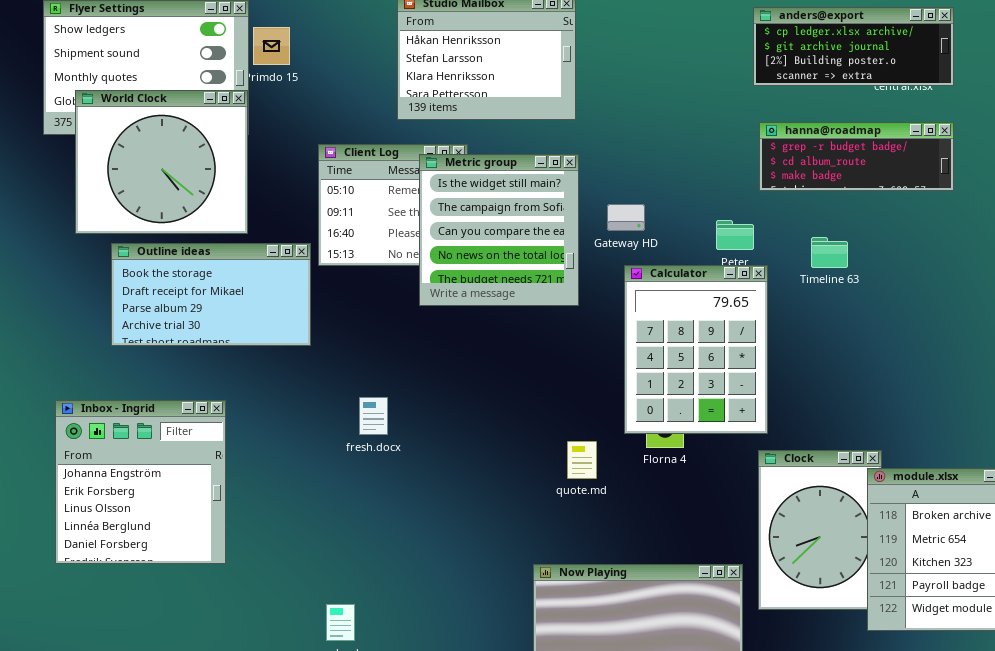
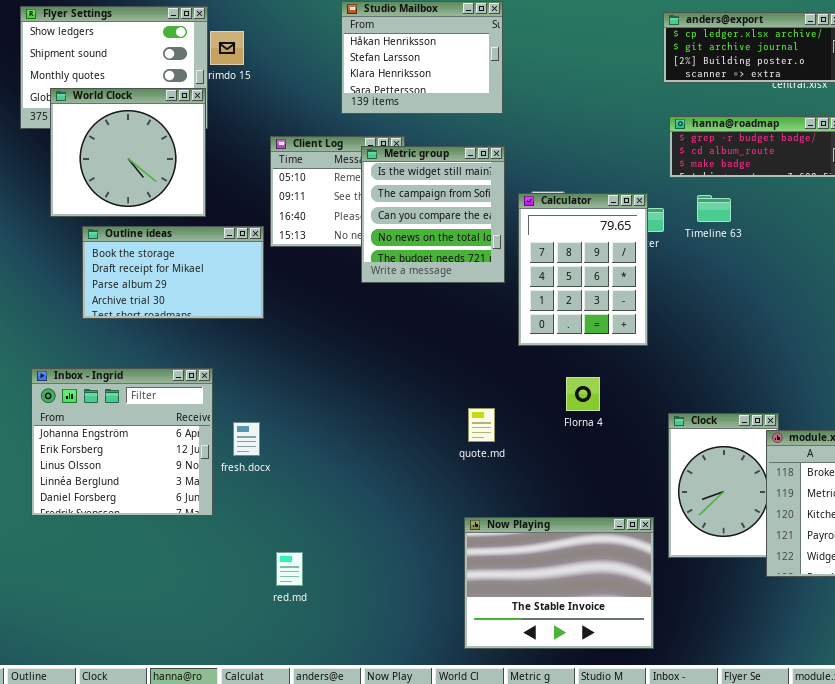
Timeline 63: [811,237,848,268] -> [697,195,731,222], moved
Calculator: [624,265,768,434] -> [518,193,648,346], moved
fresh.docx: [359,397,388,435] -> [233,422,260,456], moved
Inbox - Ingrid: [55,400,226,564] -> [31,368,213,516], resized
quote.md: [567,441,597,479] -> [468,408,495,442], moved

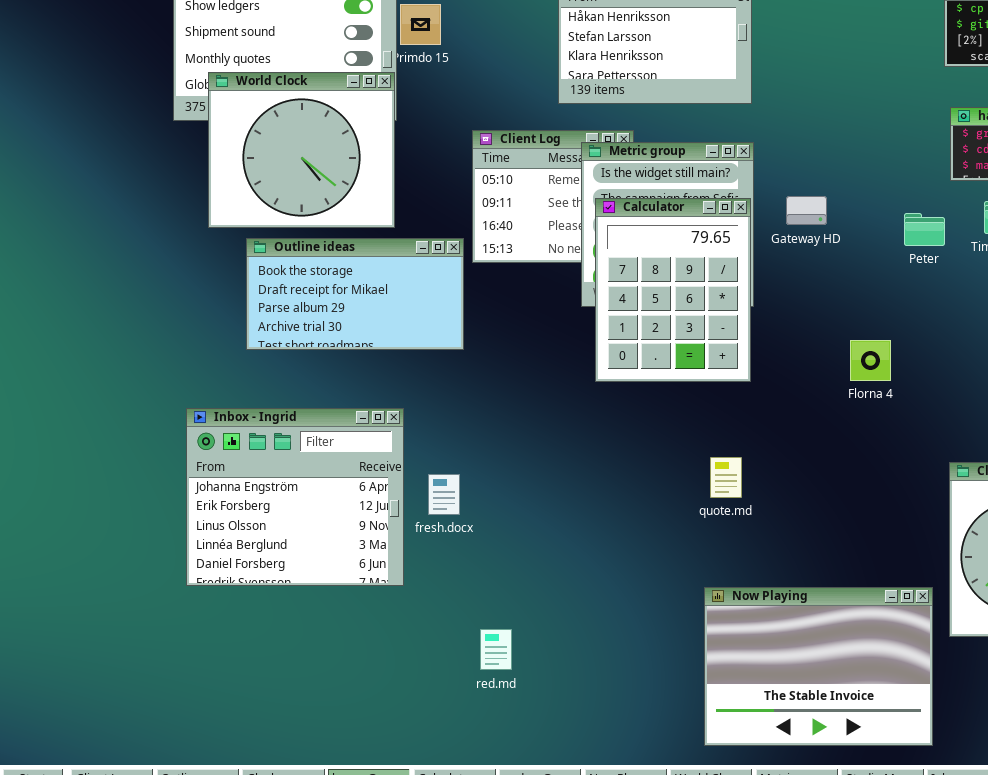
Calculator: [518,193,648,346] -> [595,198,751,382], moved
Florna 4: [566,377,600,411] -> [850,340,891,381], moved

